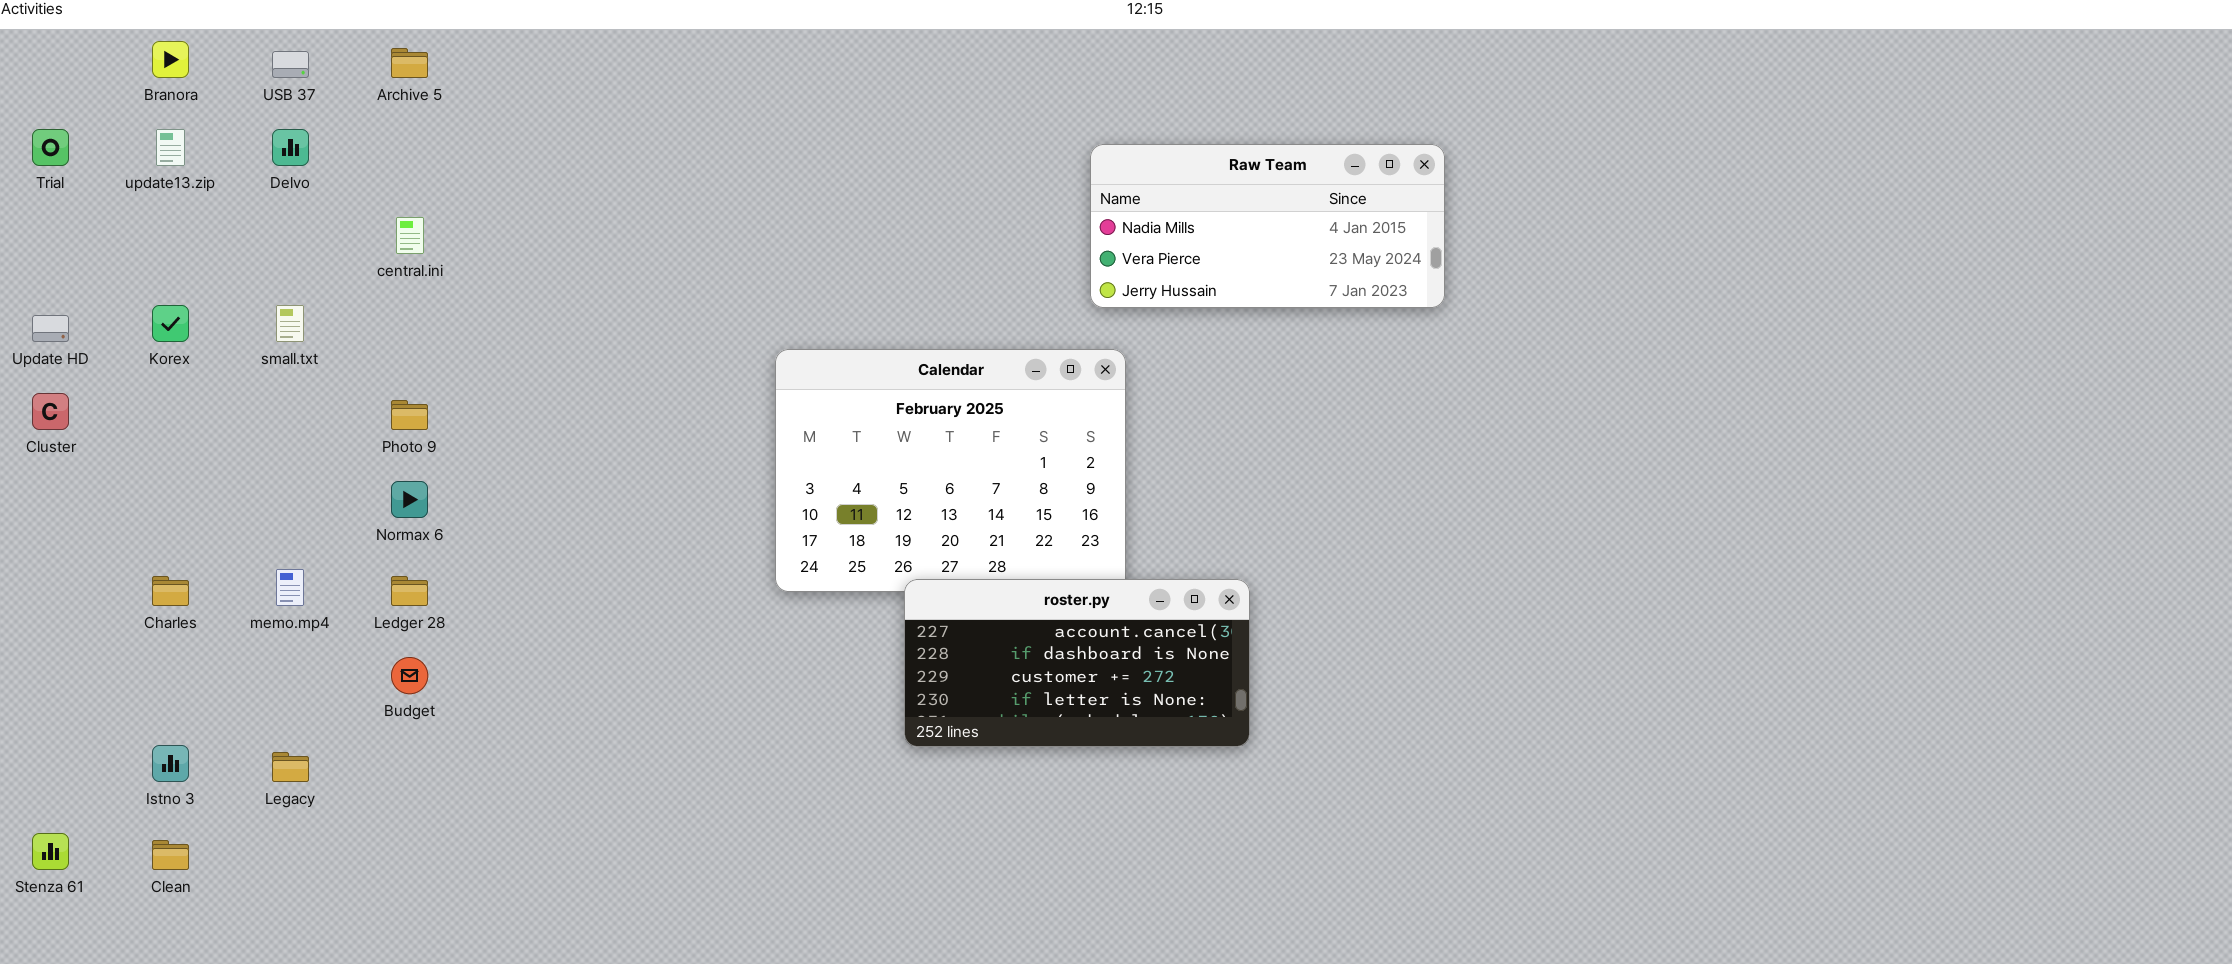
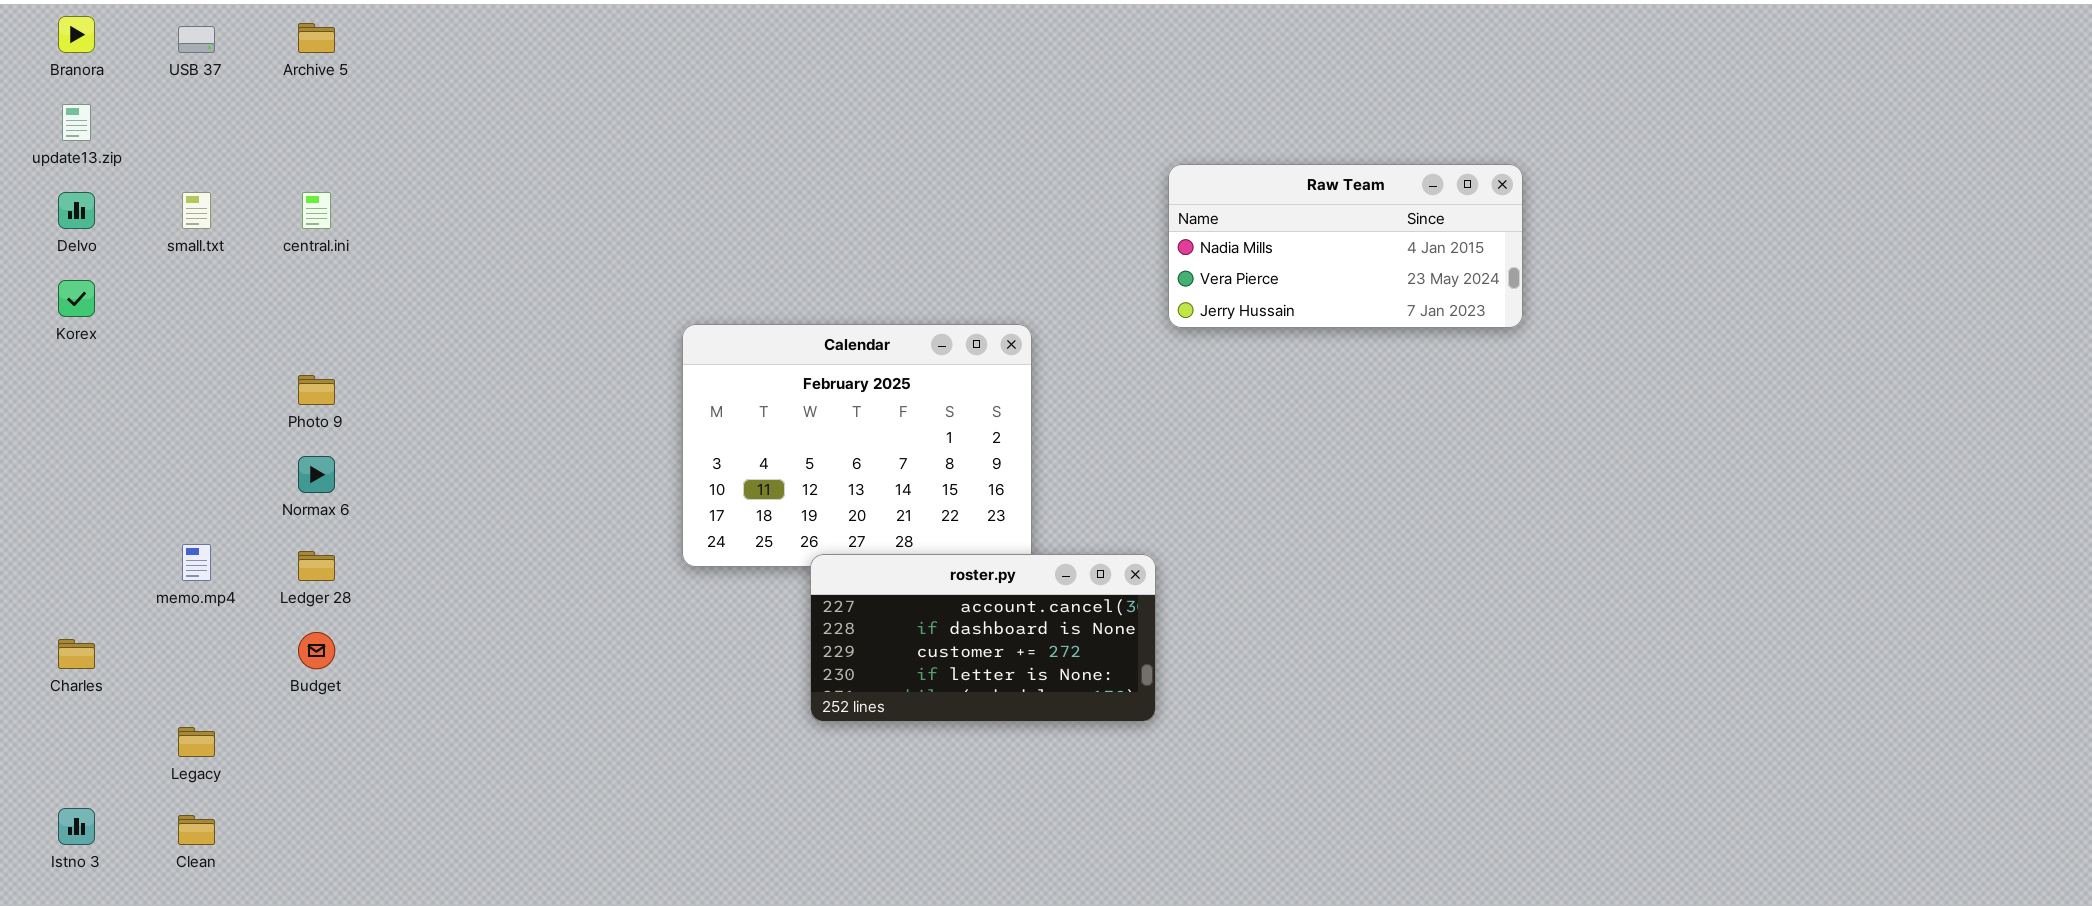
Delvo: [272,129,309,166] -> [58,192,95,229], moved
Raw Team: [1090,144,1445,308] -> [1168,164,1523,328], moved
small.txt: [276,305,304,342] -> [182,192,211,229], moved
Charles: [152,576,189,606] -> [58,639,95,669], moved
Istno 3: [152,745,189,782] -> [58,808,95,845], moved
Clean: [152,840,189,870] -> [178,815,215,845], moved

